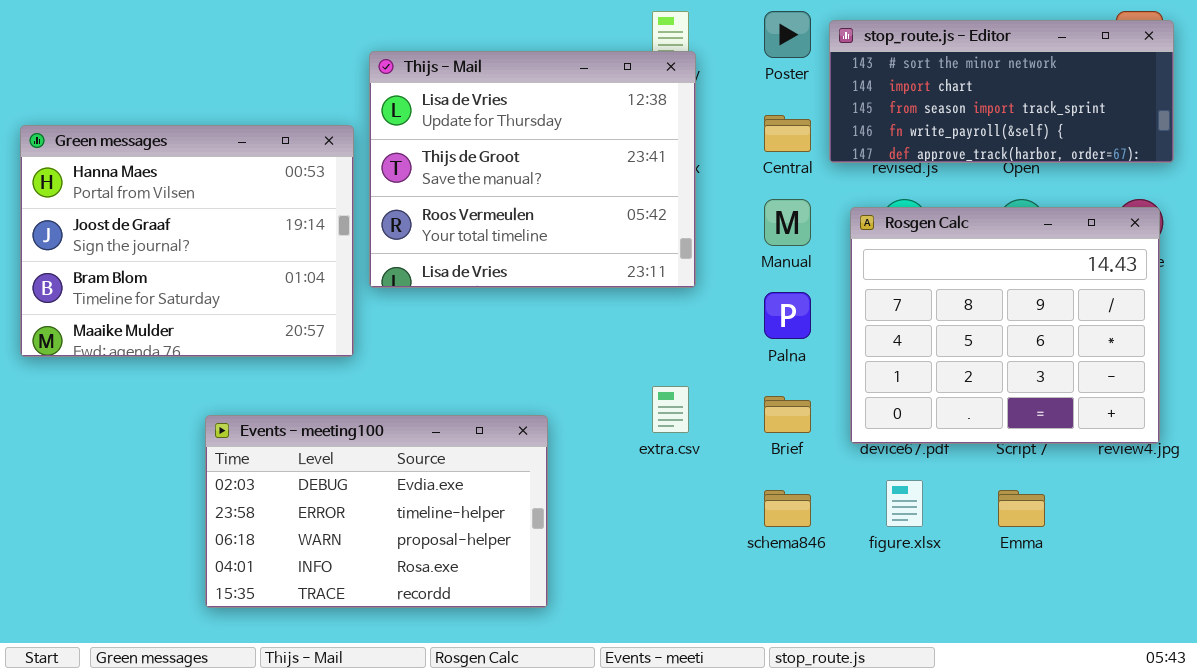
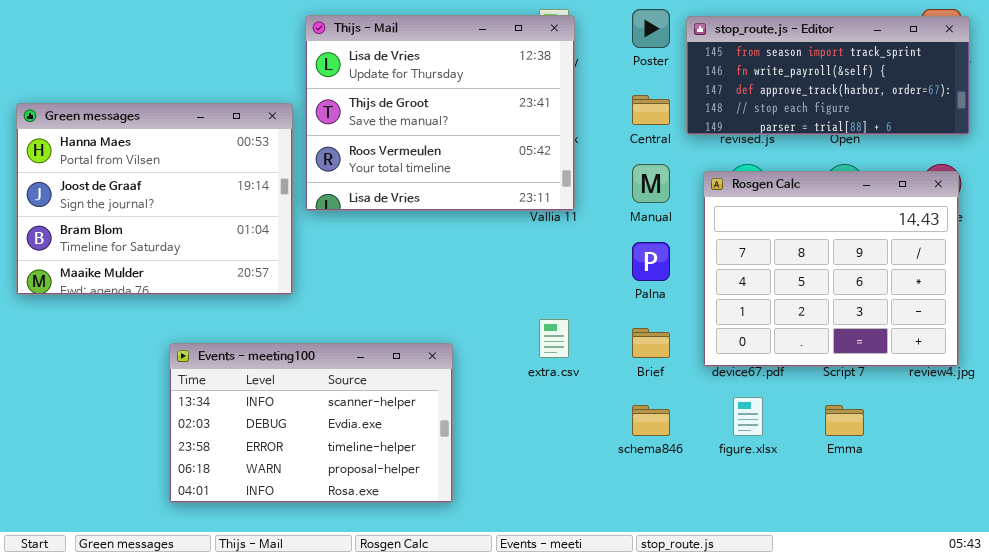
stop_route.js - Editor: [829,20,1174,163] -> [686,16,970,135], scrolled down 2 rows
Thijs - Mail: [369,51,696,288] -> [305,15,575,211], moved
Events - meeting100: [205,415,548,608] -> [169,343,453,503], scrolled up 1 row

